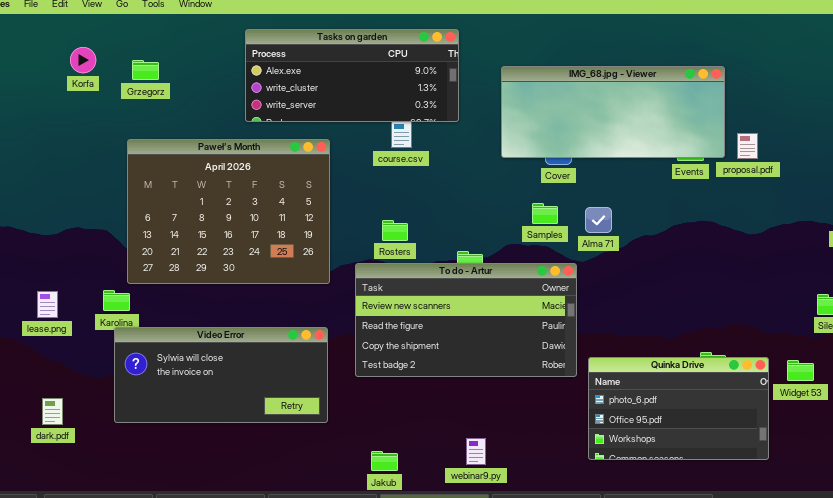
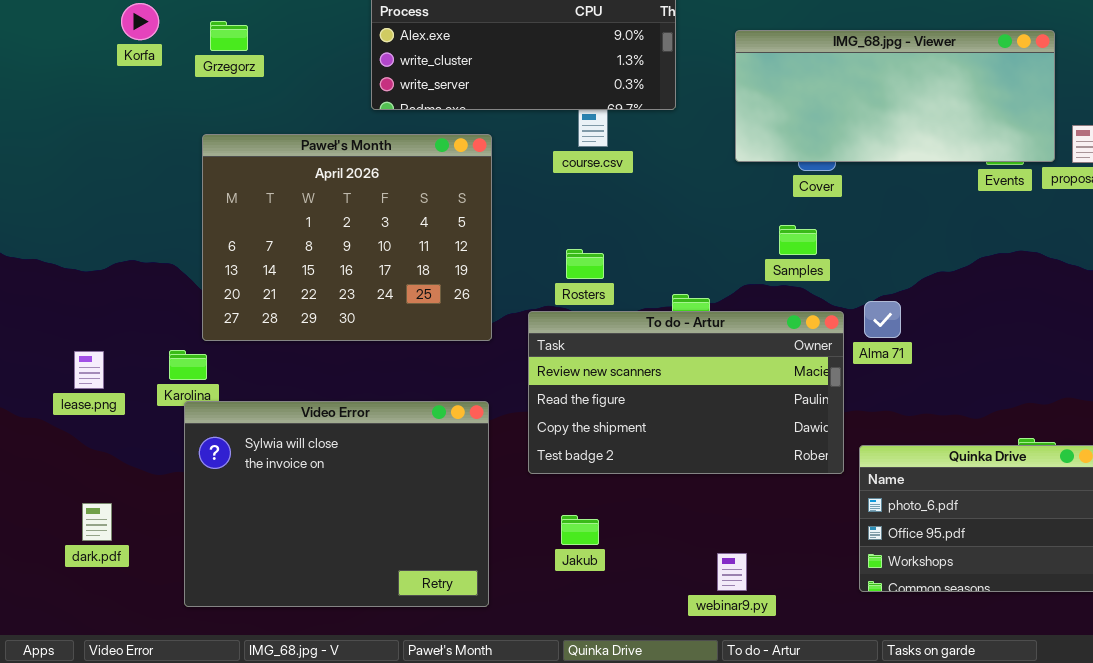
Alma 71: [585,207,612,233] -> [864,301,901,338], moved
Video Error: [114,327,328,423] -> [184,401,489,607], resized
webinar9.py: [466,438,486,465] -> [717,553,747,591], moved
Jakub: [371,451,398,471] -> [561,515,599,545], moved

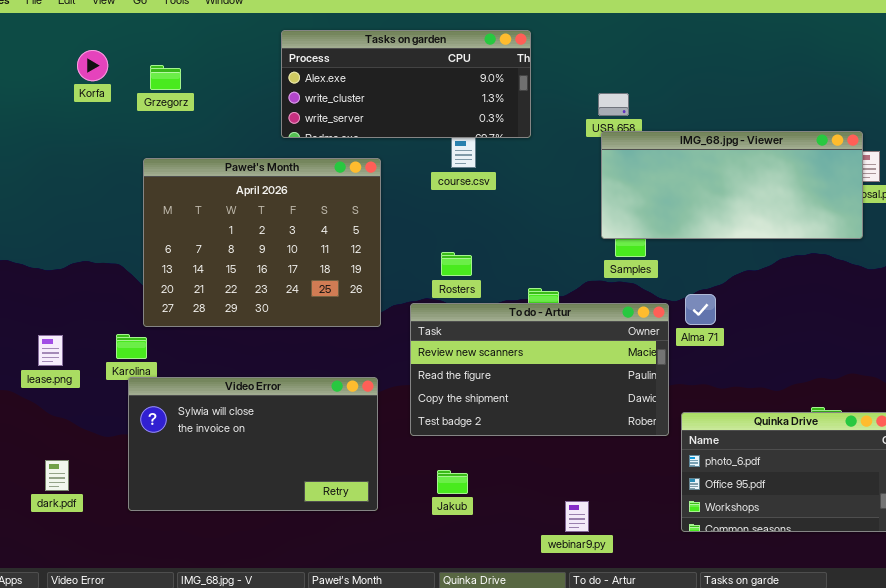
IMG_68.jpg - Viewer: [735,30,1055,162] -> [601,131,863,239], moved
Video Error: [184,401,489,607] -> [128,377,378,511], resized

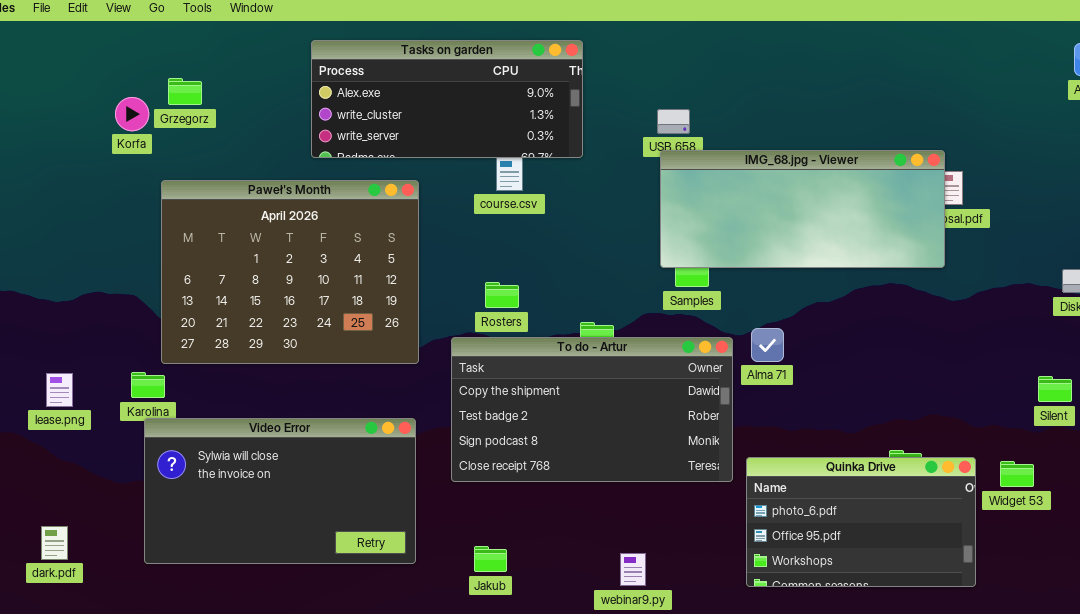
Korfa: [77,50,108,81] -> [115,97,149,131], moved
To do - Artur: [410,303,669,436] -> [451,337,733,482], scrolled down 2 rows
dark.pdf: [45,460,69,491] -> [41,526,68,560], moved
Jakub: [437,470,468,494] -> [474,546,507,572], moved

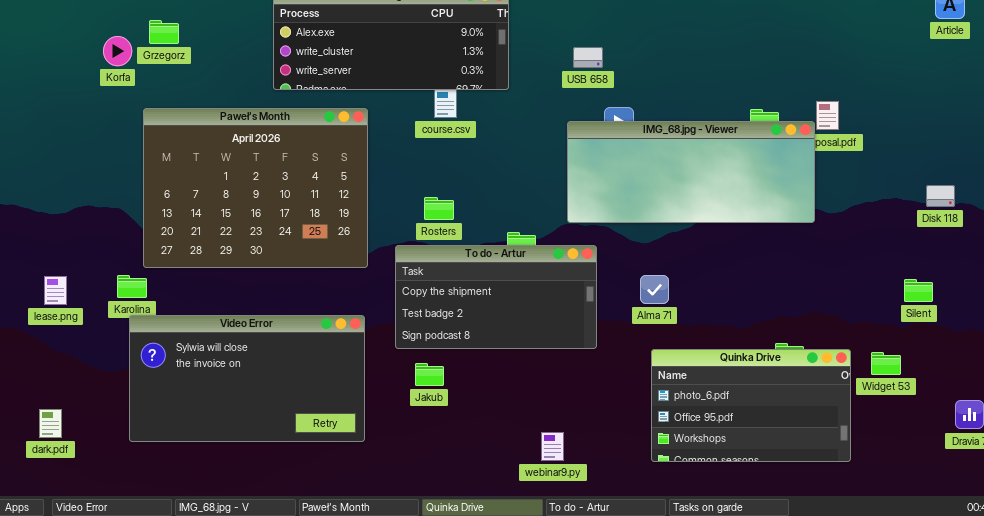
IMG_68.jpg - Viewer: [660,150,945,268] -> [567,121,815,223], moved
Alma 71: [751,328,784,362] -> [640,275,669,304], moved
To do - Artur: [451,337,733,482] -> [395,245,597,349], resized
Jakub: [474,546,507,572] -> [415,363,444,386], moved

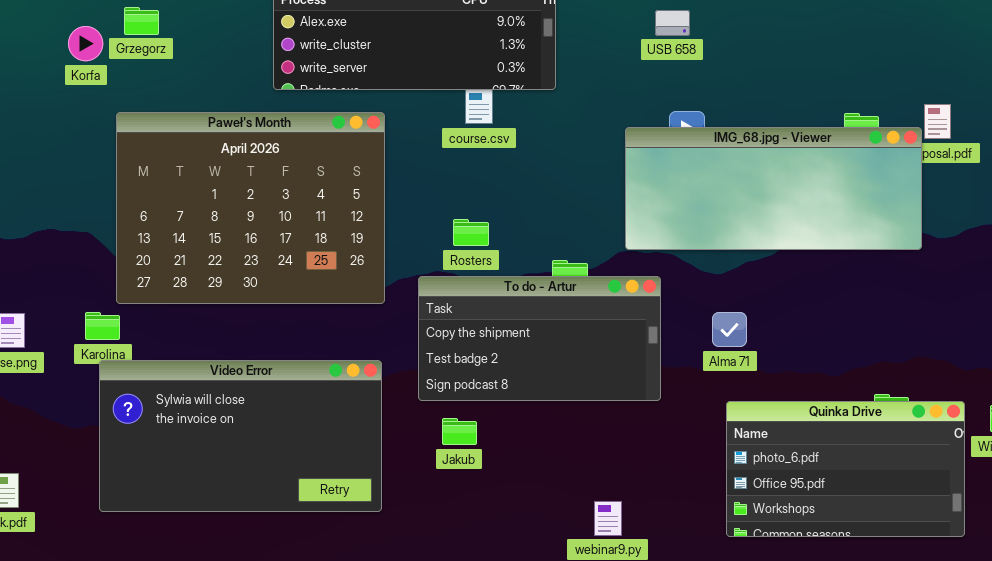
USB 658: [573,47,603,68] -> [655,10,690,36], moved

